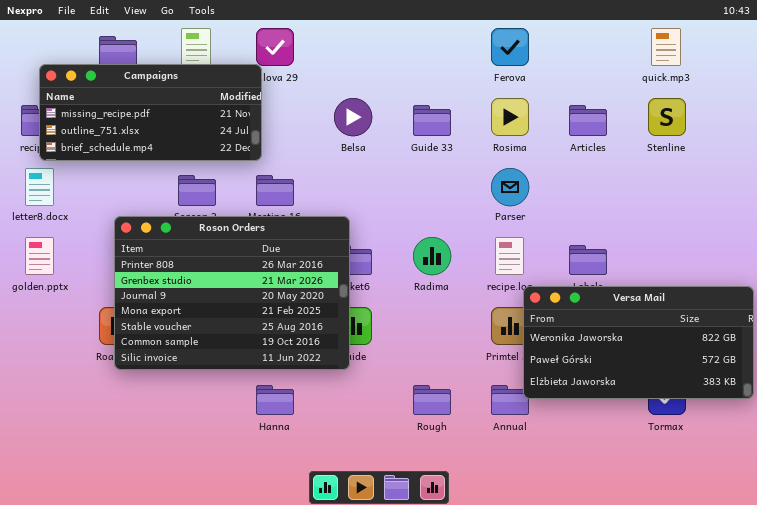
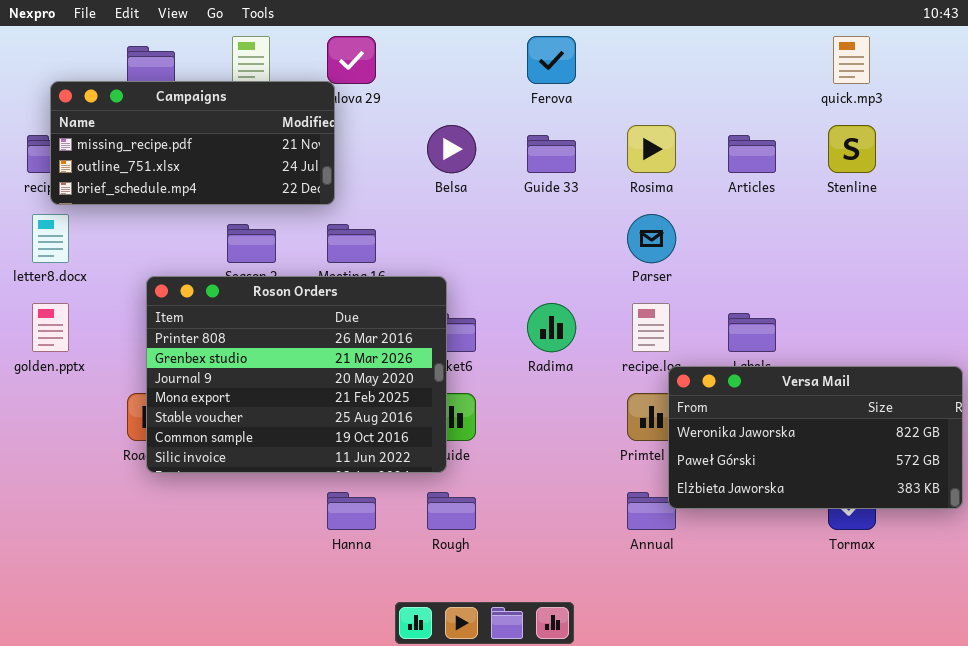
Ferova: [491,28,529,66] -> [527,36,576,84], moved
Rough: [413,385,451,415] -> [427,492,476,530], moved

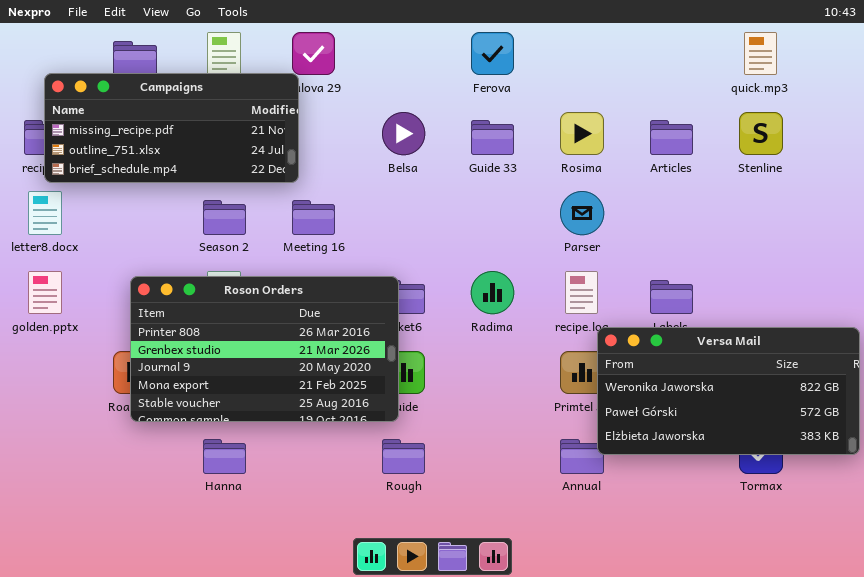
Roson Orders: [146,276,447,473] -> [130,276,399,422], resized
Hanna: [327,492,376,530] -> [203,439,246,474], moved

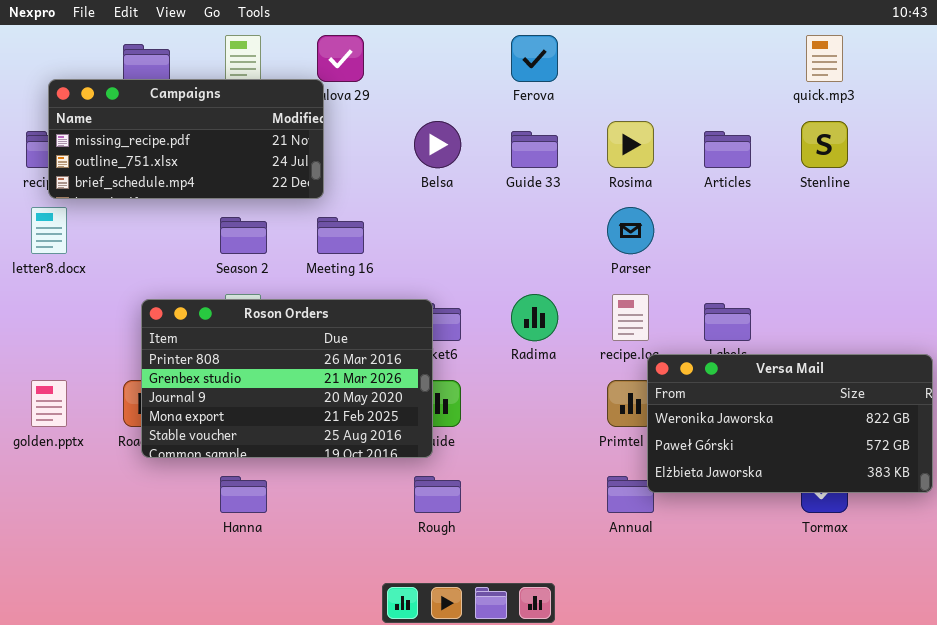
golden.pptx: [28,271,62,314] -> [31,380,67,427], moved

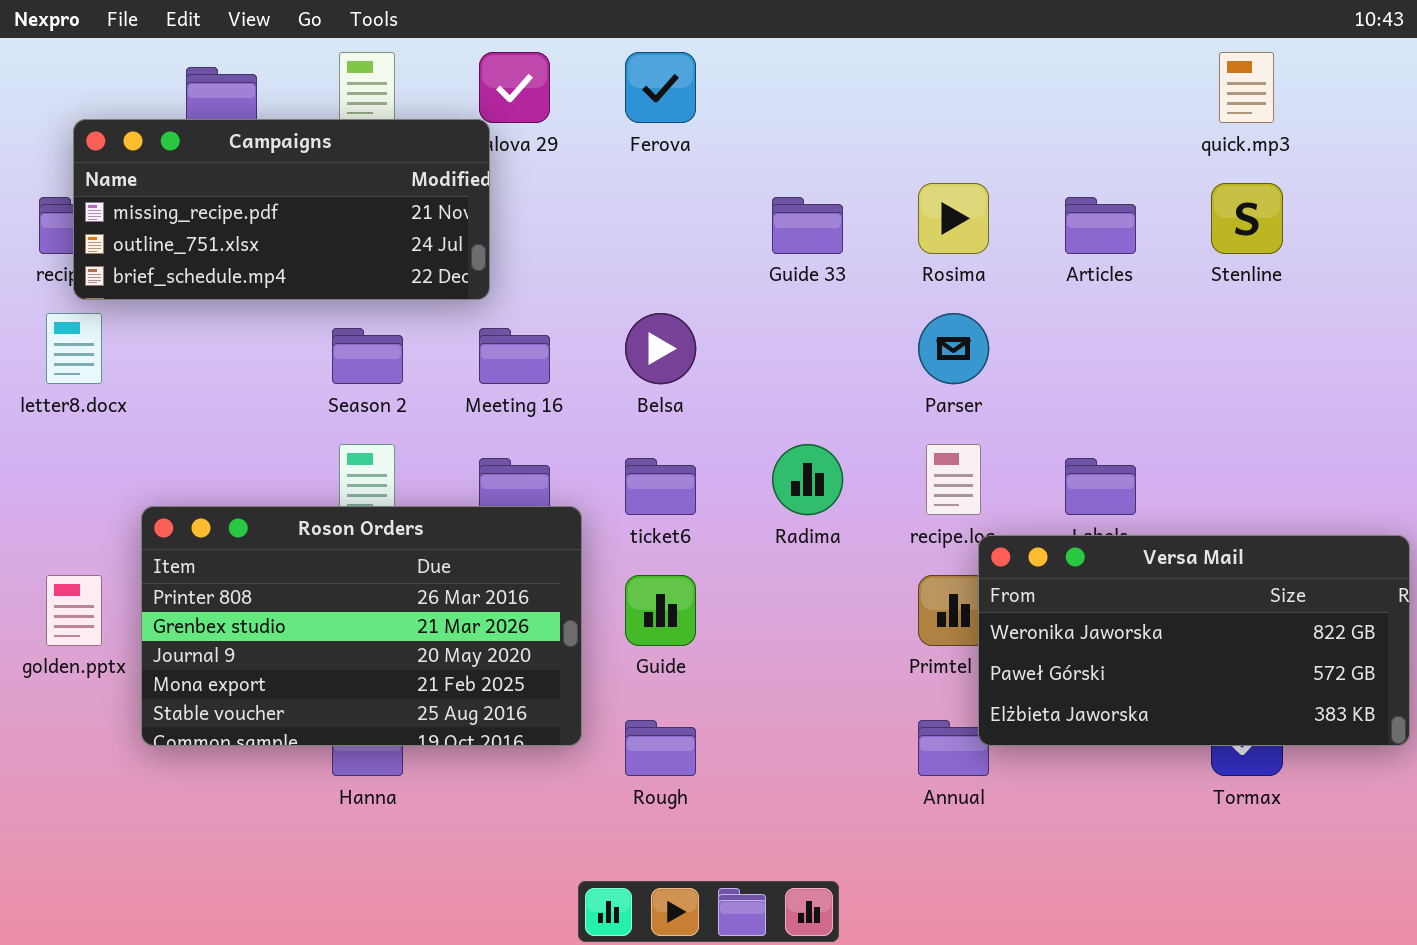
Ferova: [511,35,558,82] -> [625,52,696,123], moved
Belsa: [414,121,461,168] -> [625,313,696,384], moved
Roson Orders: [141,299,433,458] -> [141,506,582,746], moved

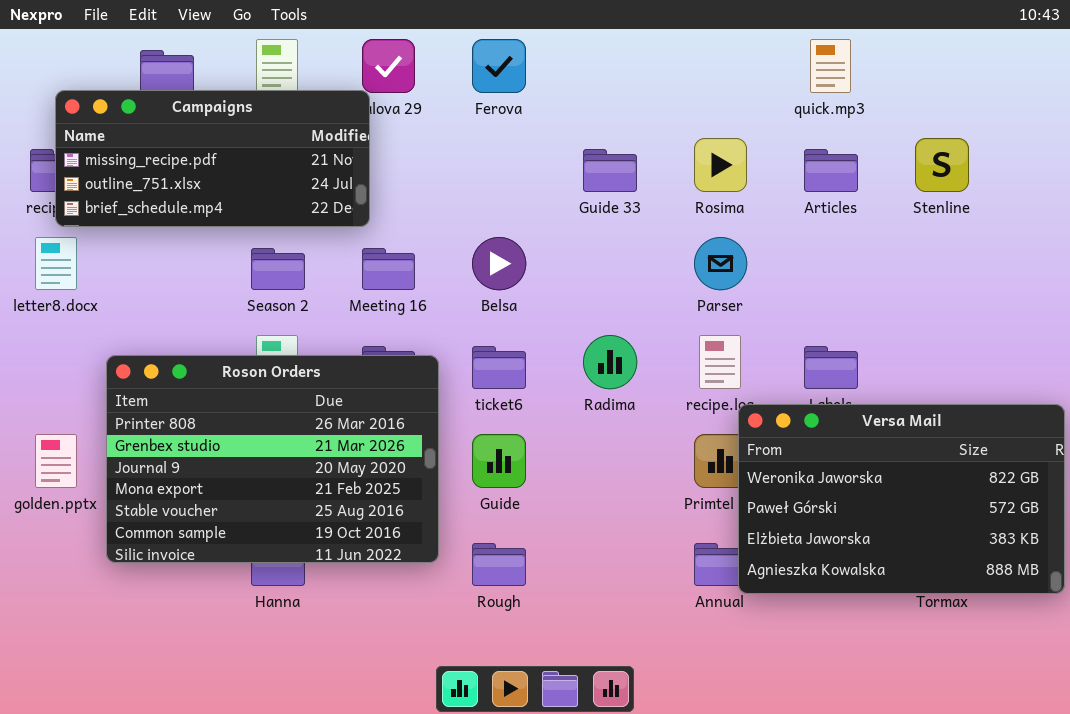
quick.mp3: [1219,52,1274,123] -> [810,39,851,93], moved
Roson Orders: [141,506,582,746] -> [106,355,439,563], resized
Versa Mail: [978,535,1410,746] -> [738,404,1065,594], resized

